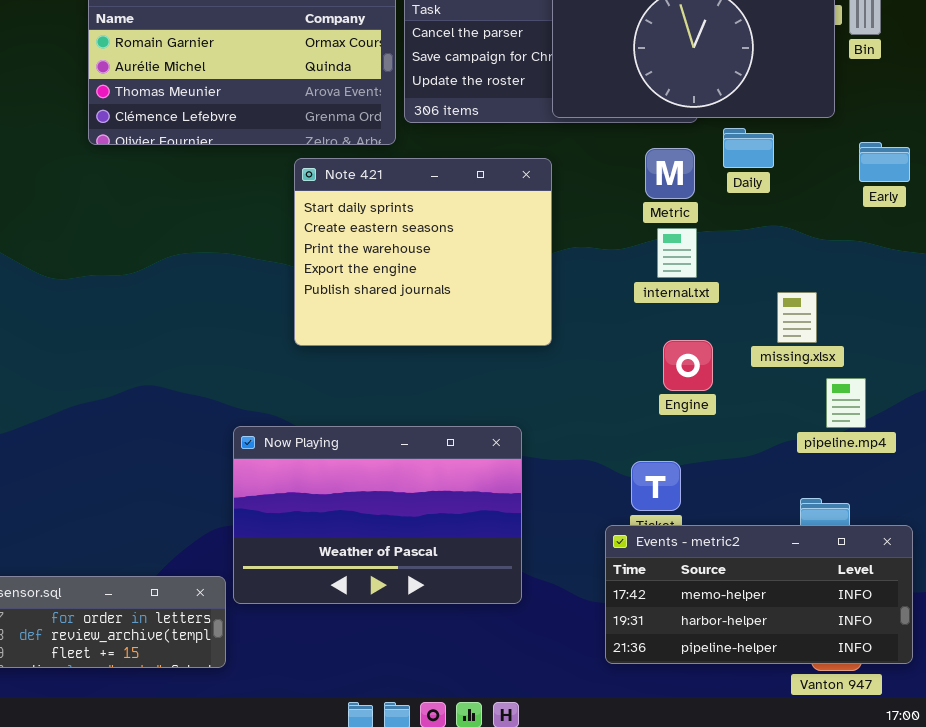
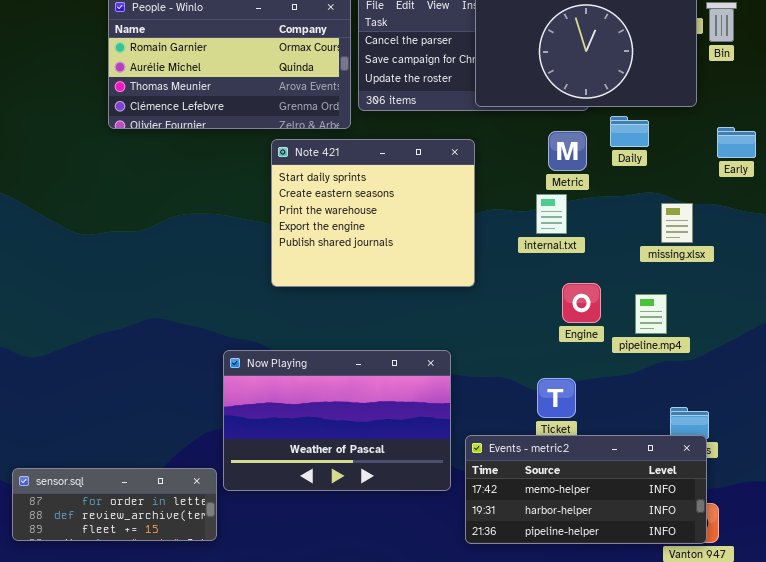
internal.txt: [657,228,697,278] -> [536,194,567,234], moved
missing.xlsx: [777,292,817,343] -> [661,203,693,243], moved
pipeline.mp4: [826,378,866,428] -> [635,294,667,334], moved
Events - metric2: [605,525,913,664] -> [465,435,707,544], moved

